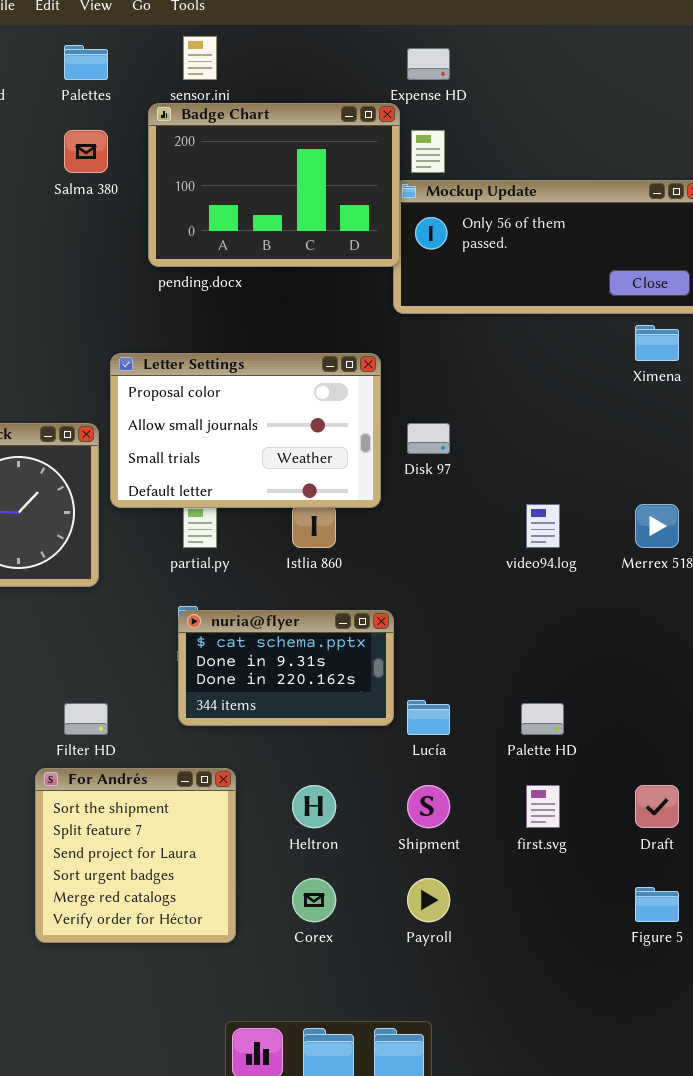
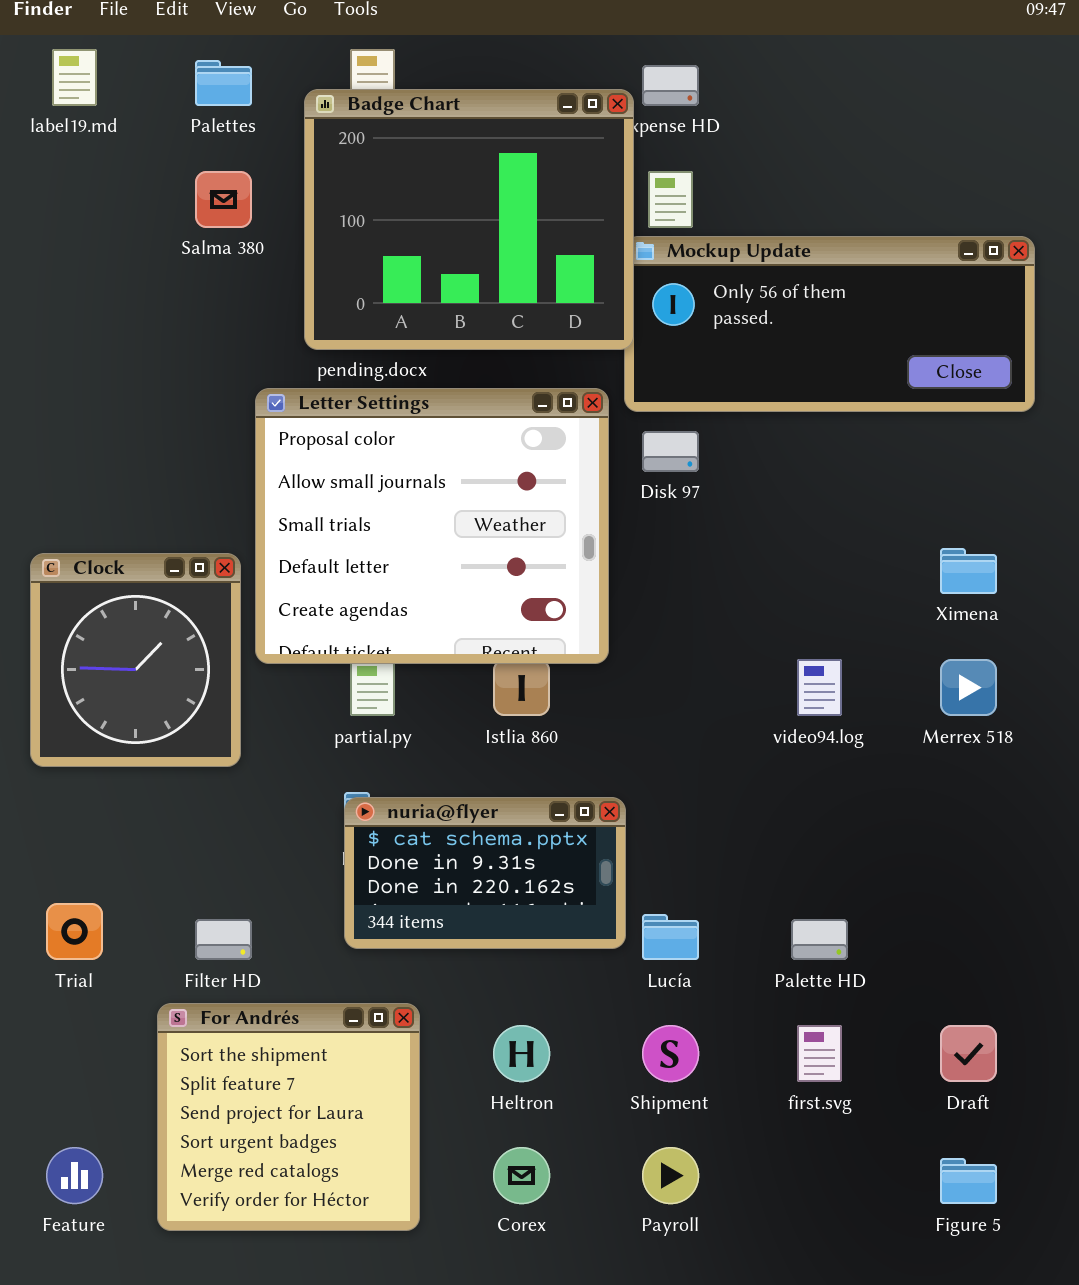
Badge Chart: [148,103,400,267] -> [304,89,634,350], resized
Ximena: [635,325,679,361] -> [940,548,997,594], moved
Letter Settings: [110,353,381,508] -> [255,388,609,664], resized
Disk 97: [407,423,450,454] -> [642,431,699,472], moved

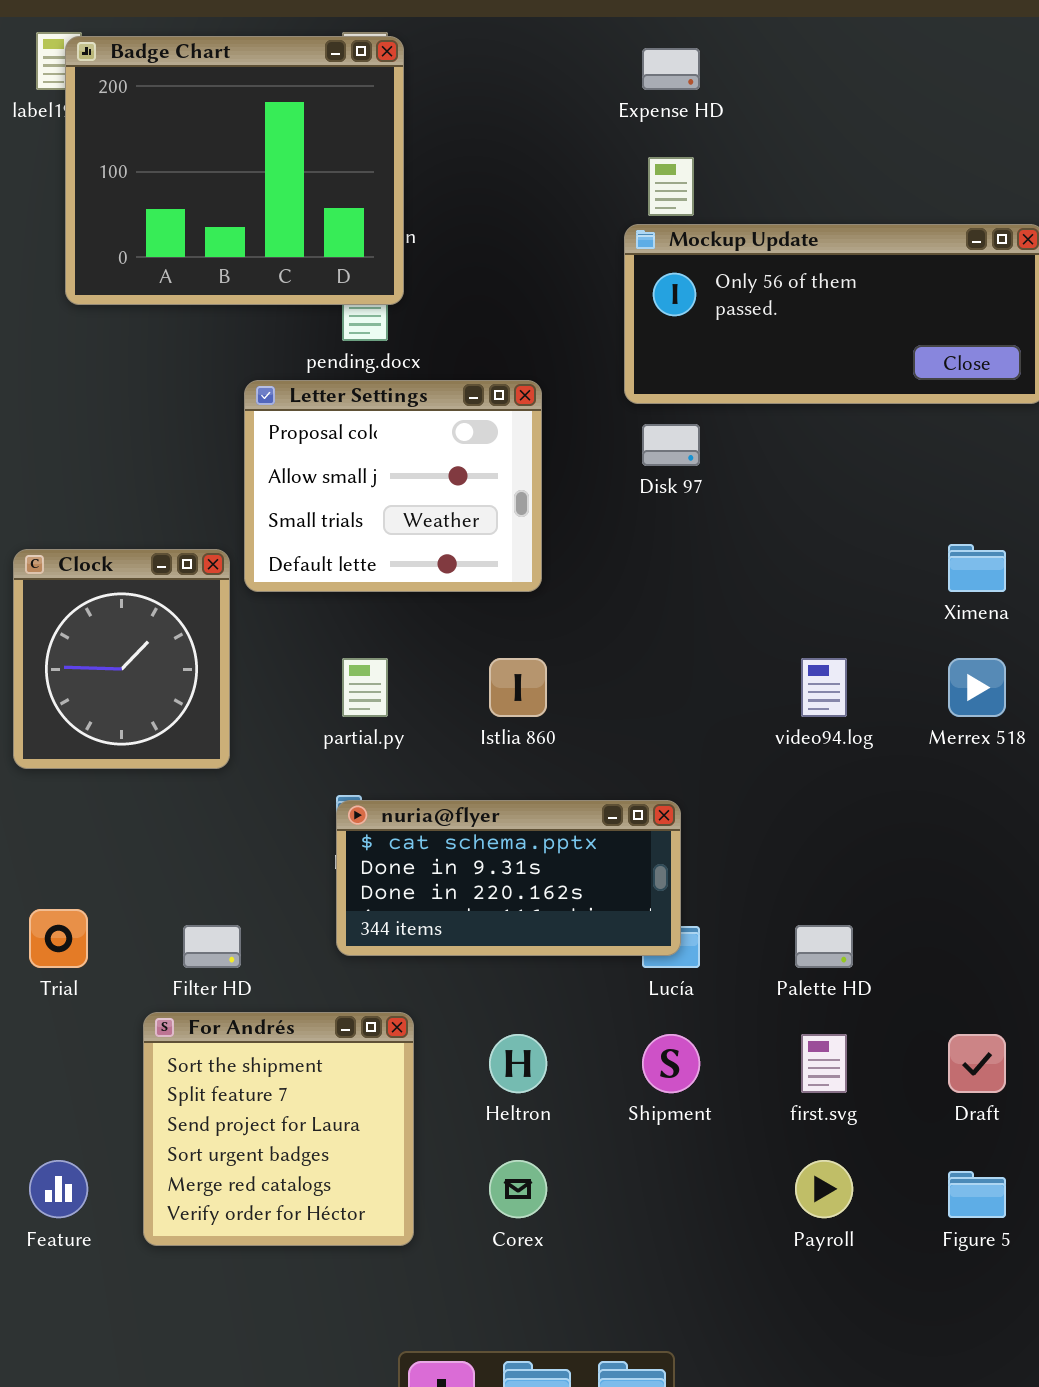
Badge Chart: [304,89,634,350] -> [65,36,404,305], moved
Letter Settings: [255,388,609,664] -> [244,380,542,592], resized
nuria@flyer: [344,797,626,949] -> [336,800,681,956], resized
Payroll: [642,1147,699,1204] -> [795,1160,853,1218], moved

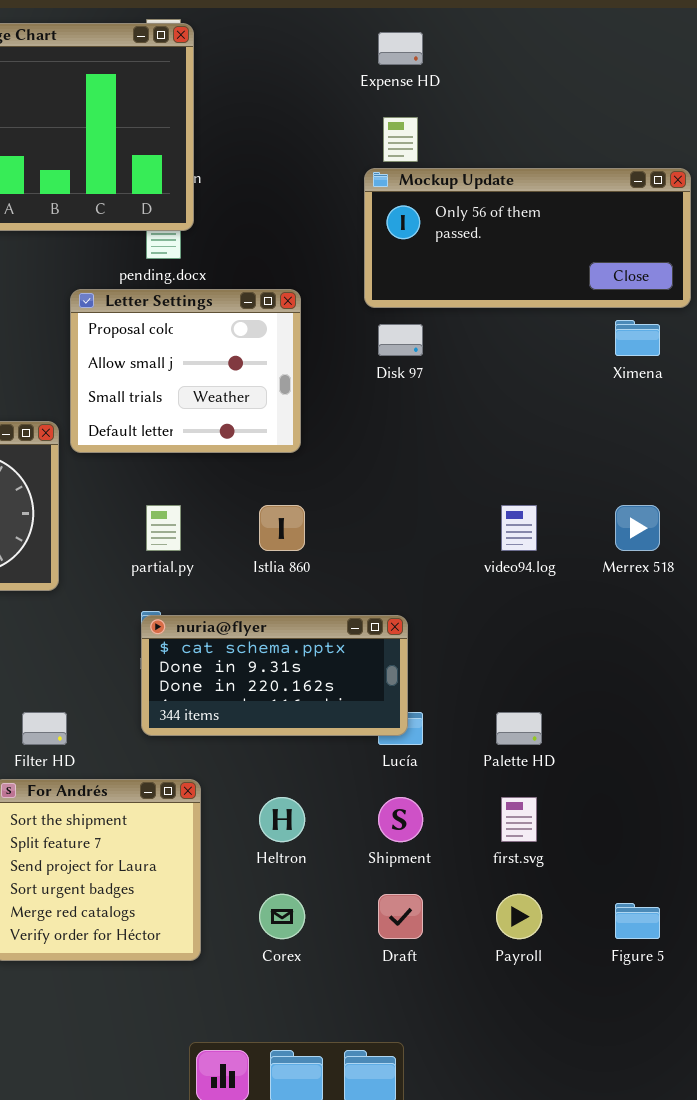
Ximena: [948,544,1006,592] -> [615,320,660,356], moved
Draft: [948,1034,1006,1093] -> [378,894,423,939], moved

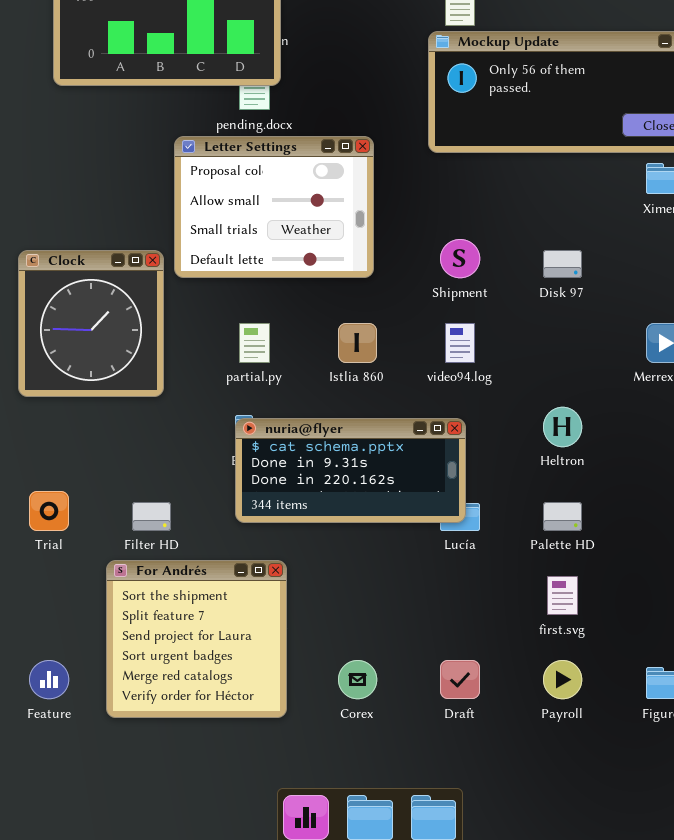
Disk 97: [378,324,423,356] -> [543,250,582,278], moved
video94.log: [501,505,537,551] -> [445,323,475,363], moved
Heltron: [259,797,305,842] -> [543,407,582,447], moved
Shipment: [378,797,423,842] -> [440,239,480,278], moved

